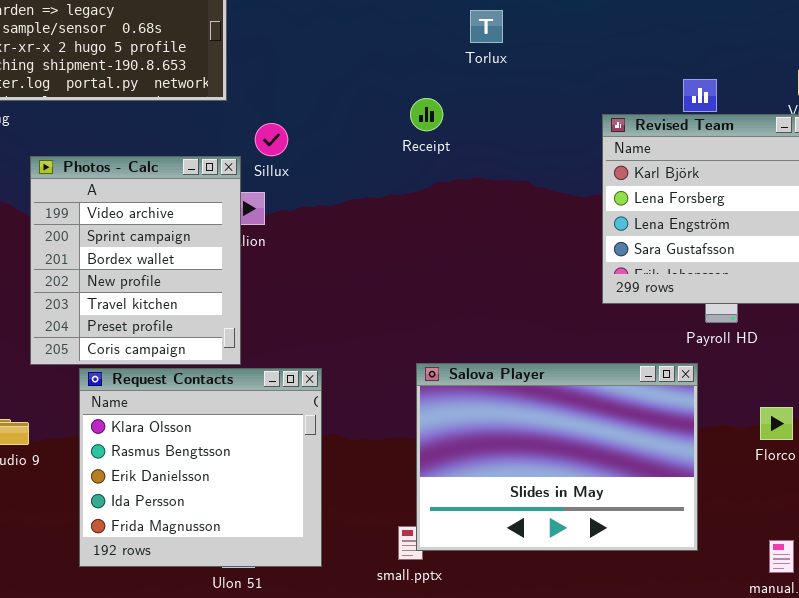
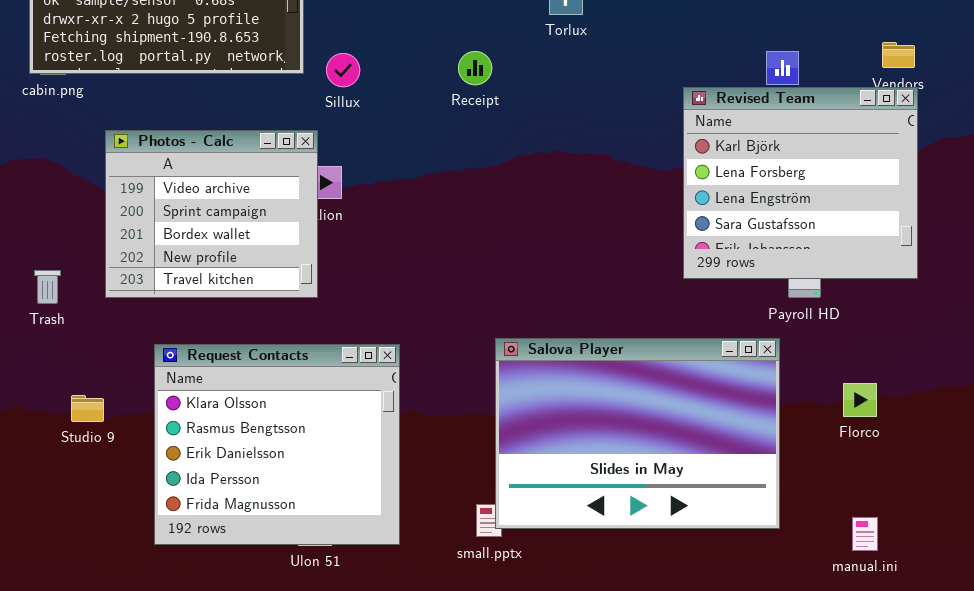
Receipt: [410,98,443,131] -> [458,51,492,85], moved
Sillux: [255,123,288,156] -> [326,53,360,87], moved
Photos - Calc: [30,156,241,365] -> [105,130,318,298], resized

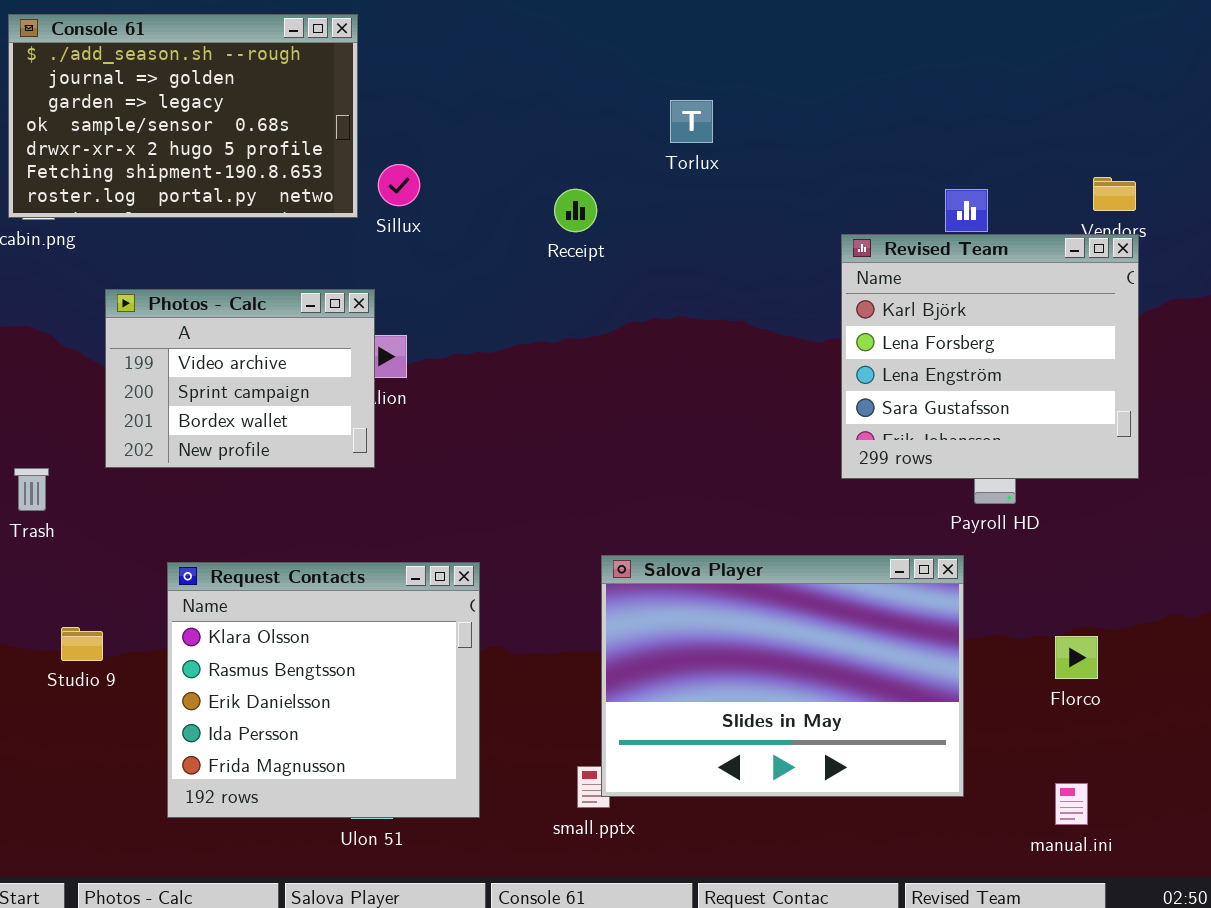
Sillux: [326,53,360,87] -> [378,164,420,206], moved
Photos - Calc: [105,130,318,298] -> [105,289,375,468], resized
Florco: [843,383,877,417] -> [1055,636,1098,679], moved

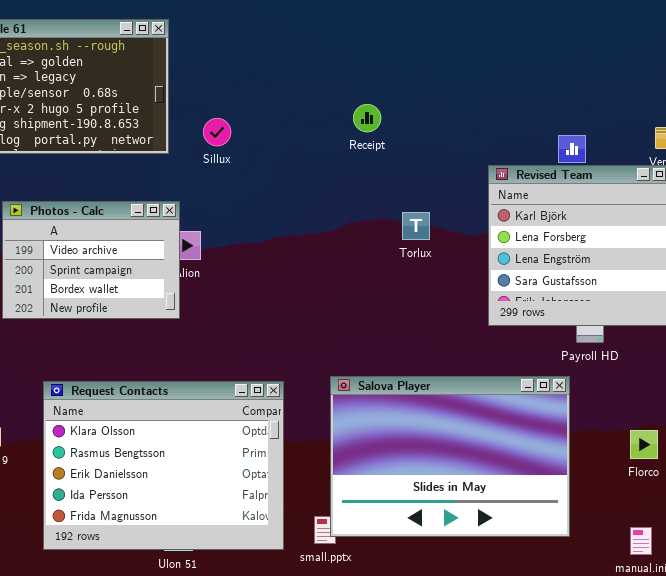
Torlux: [670,100,713,143] -> [402,212,430,240], moved
Sillux: [378,164,420,206] -> [203,118,231,146], moved
Receipt: [554,189,597,232] -> [353,104,381,132], moved
Request Contacts: [167,562,480,818] -> [43,381,284,550], resized

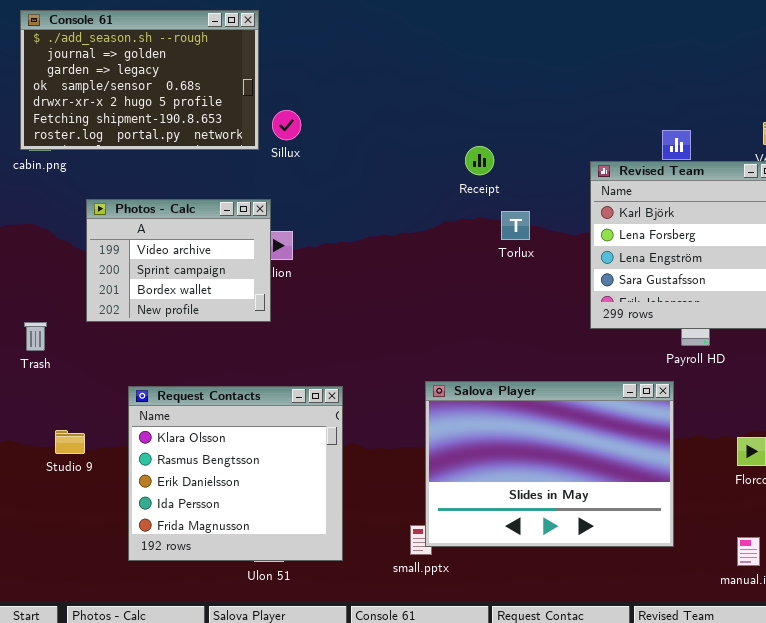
Receipt: [353,104,381,132] -> [465,146,494,175], moved
Sillux: [203,118,231,146] -> [272,110,301,140], moved
Request Contacts: [43,381,284,550] -> [128,386,343,561], resized

